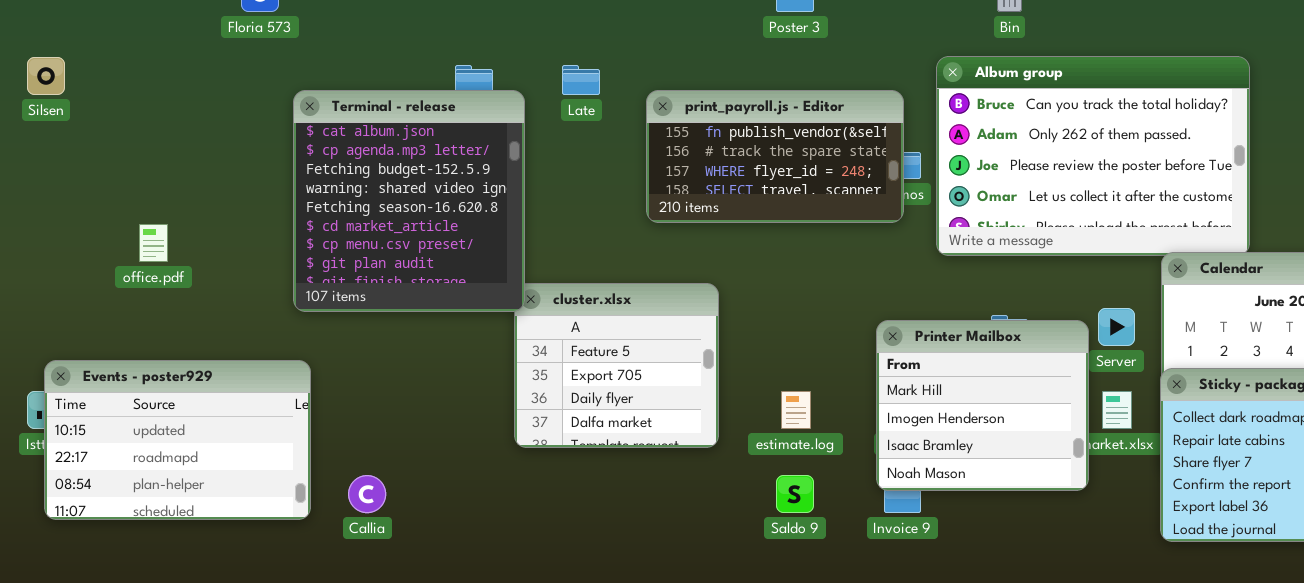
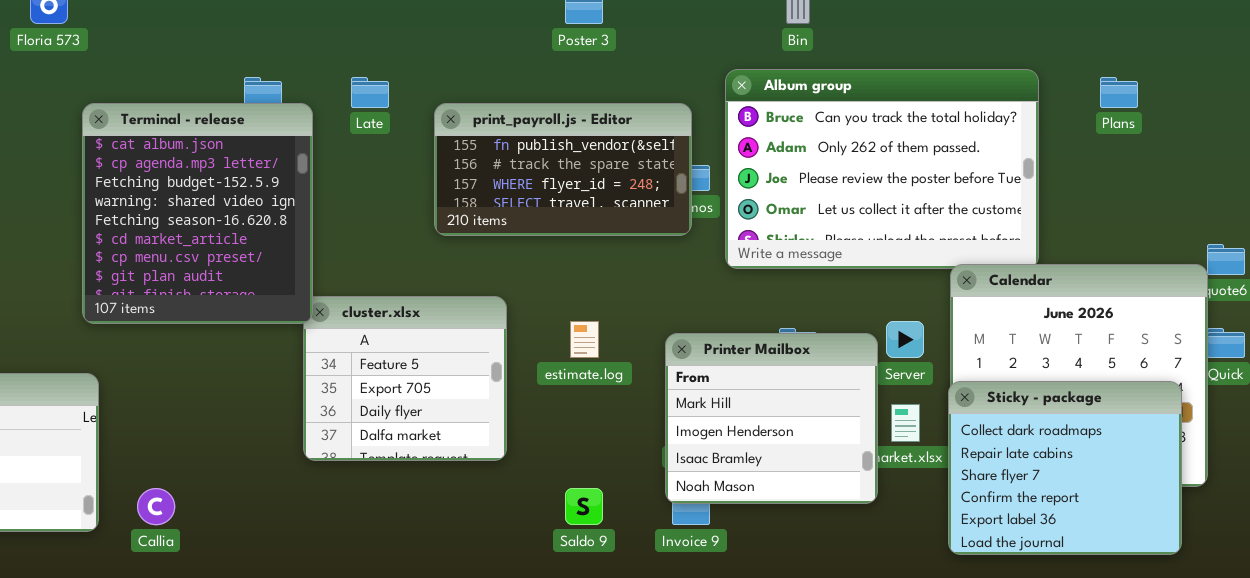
estimate.log: [781,391,811,429] -> [570,321,599,358], moved

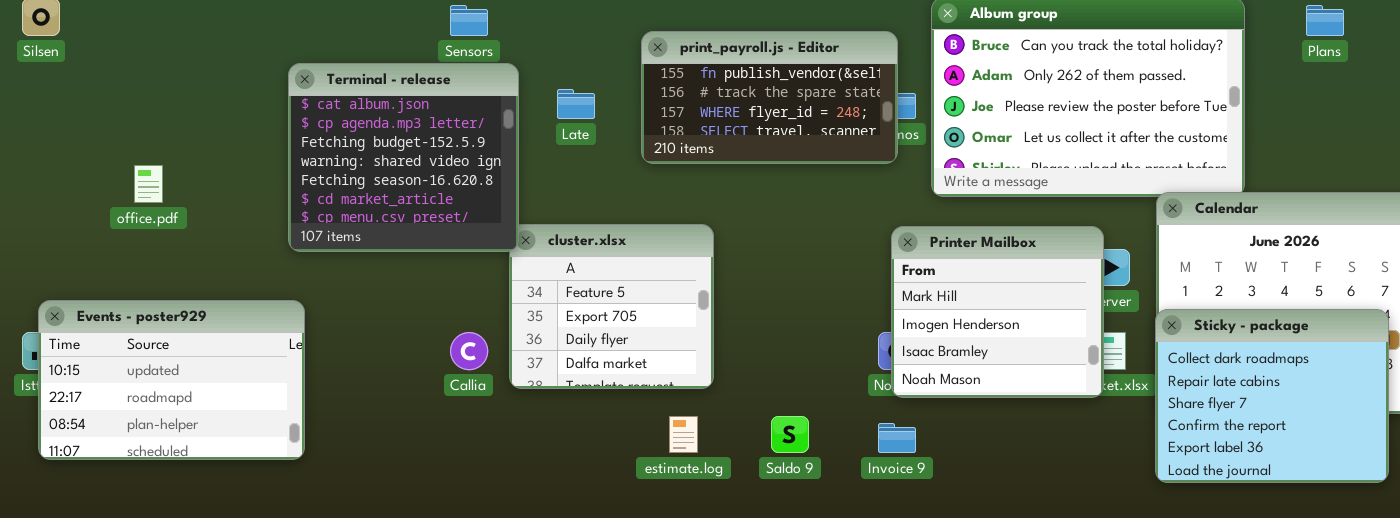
Late: [351,77,389,108] -> [557,89,595,119], moved
Terminal - release: [82,103,313,324] -> [288,63,519,252], resized
estimate.log: [570,321,599,358] -> [669,416,698,453], moved
Printer Mailbox: [665,333,878,504] -> [891,226,1104,398], moved
Callia: [137,488,175,525] -> [450,332,488,370], moved

